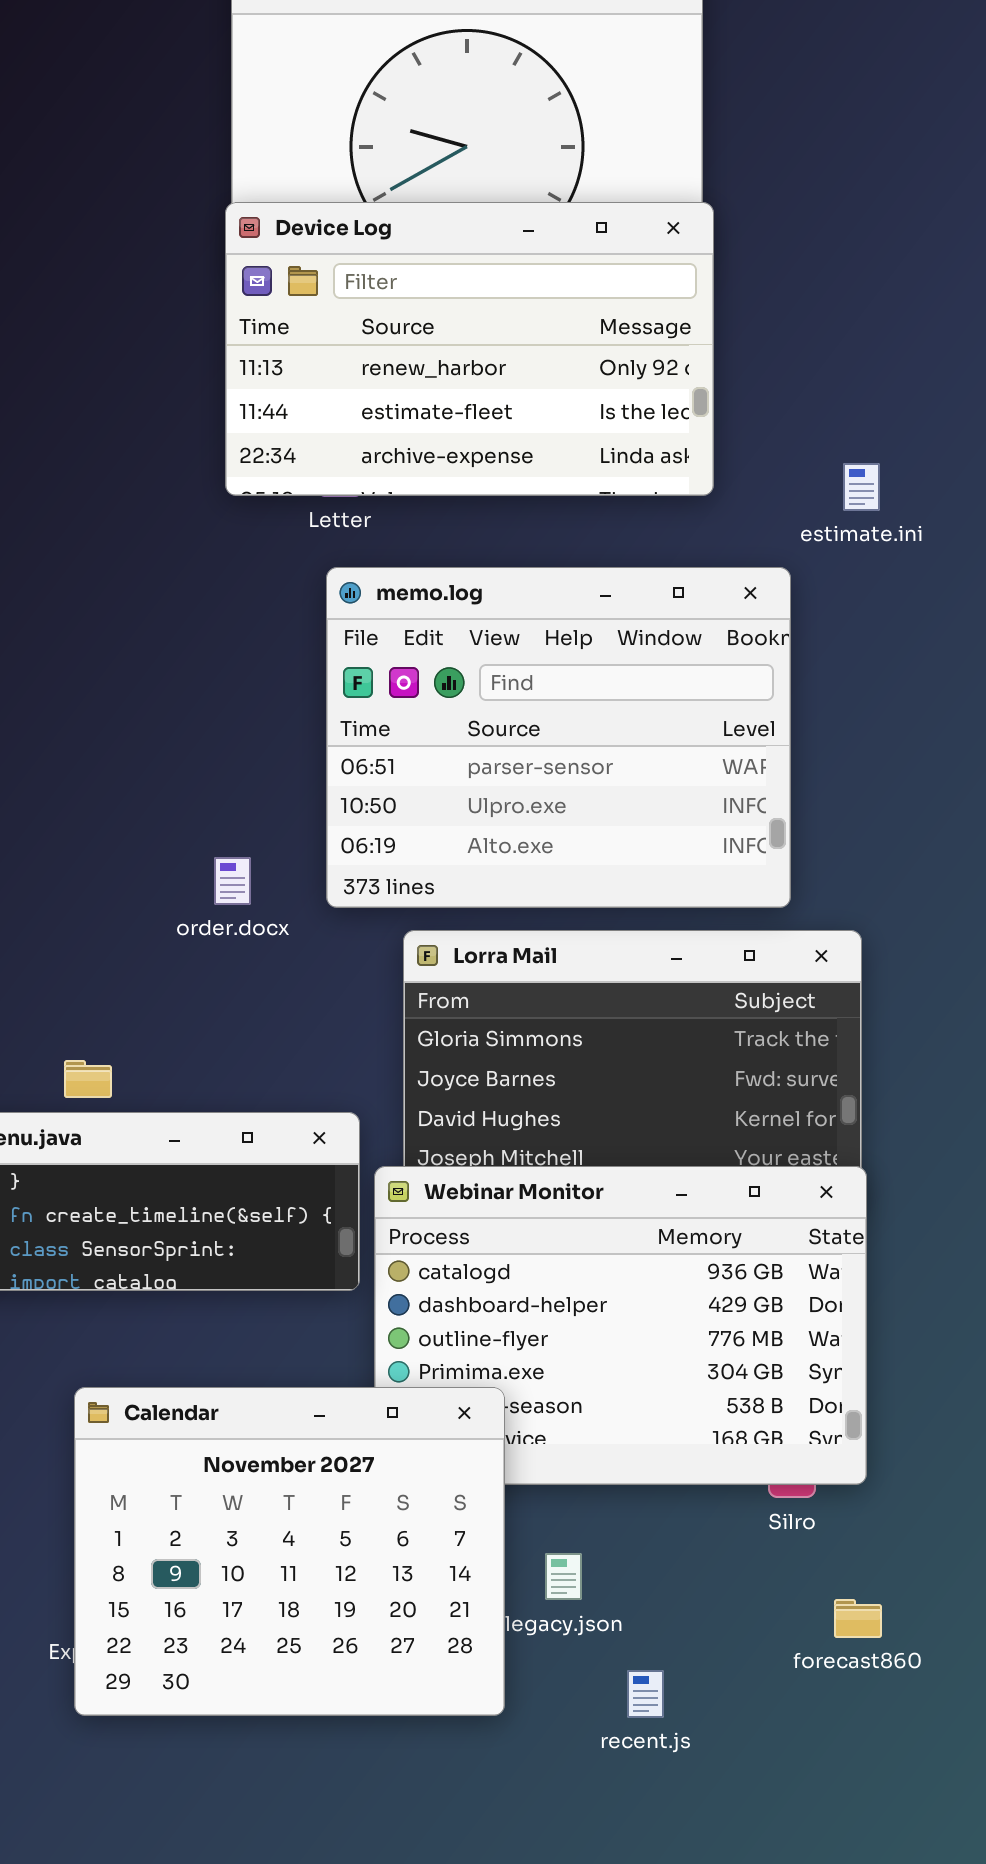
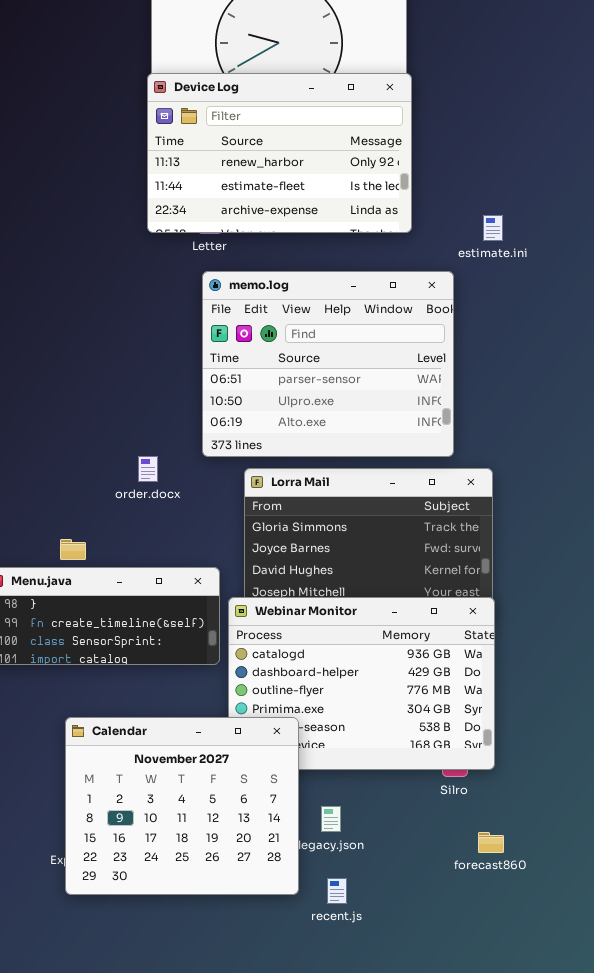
order.docx: [214,857,251,905] -> [138,456,158,482], moved
recent.js: [627,1670,664,1718] -> [327,878,347,904], moved

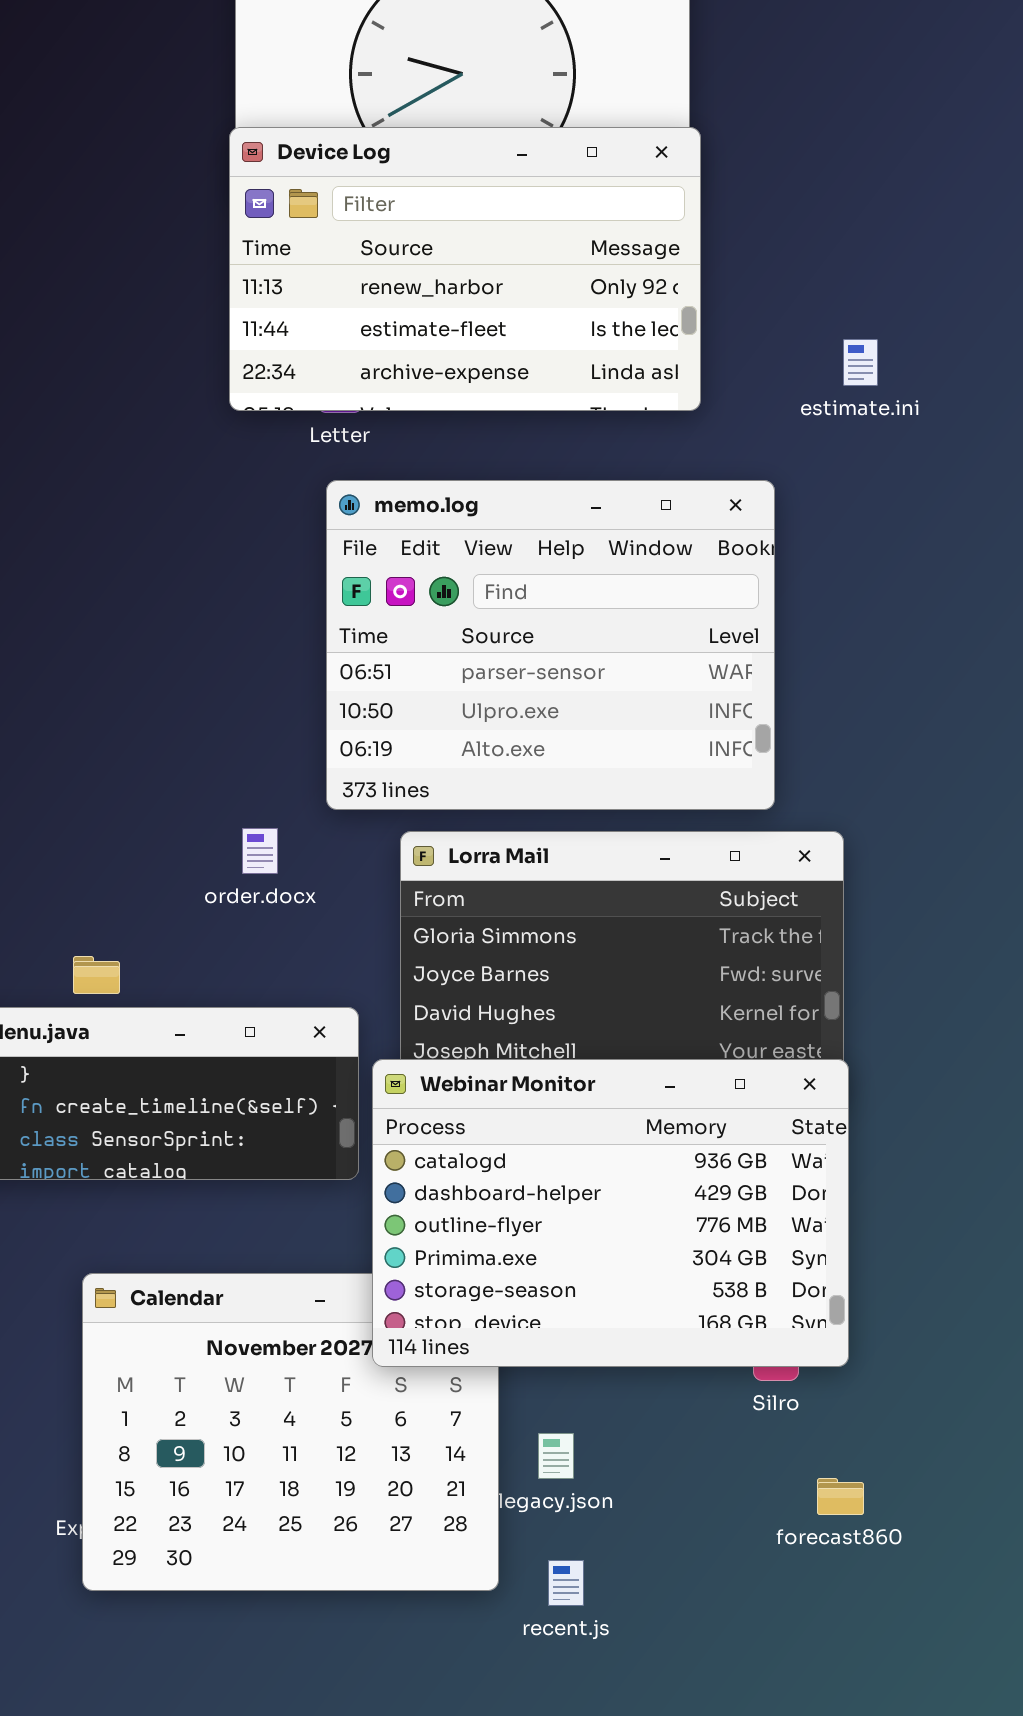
estimate.ini: [483,215,503,241] -> [843,339,878,386], moved
order.docx: [138,456,158,482] -> [242,828,278,874], moved
Webinar Monitor: [228,597,495,770] -> [372,1059,849,1367], raised

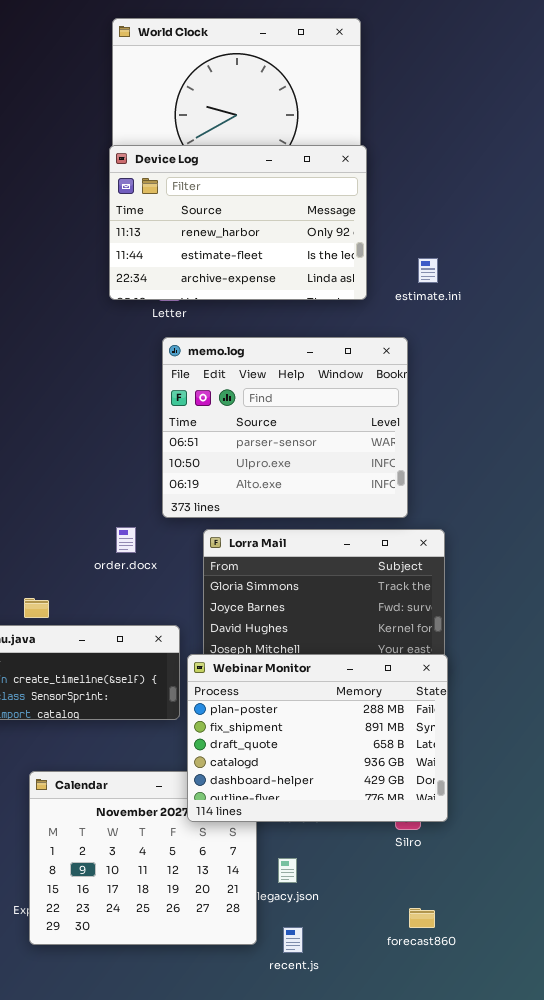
estimate.ini: [843,339,878,386] -> [418,258,438,283], moved
Webinar Monitor: [372,1059,849,1367] -> [187,654,448,822], scrolled up 3 rows
forecast860: [817,1478,864,1515] -> [409,908,435,928], moved

